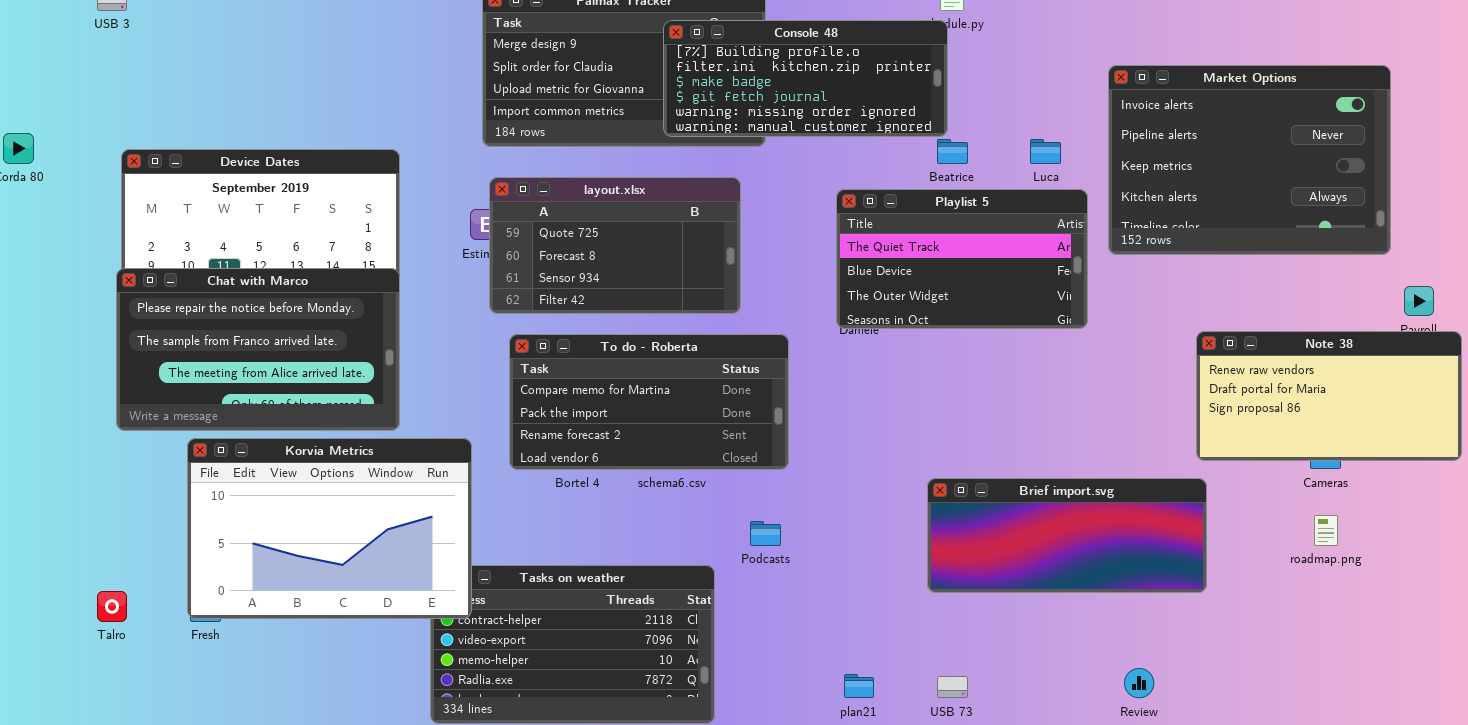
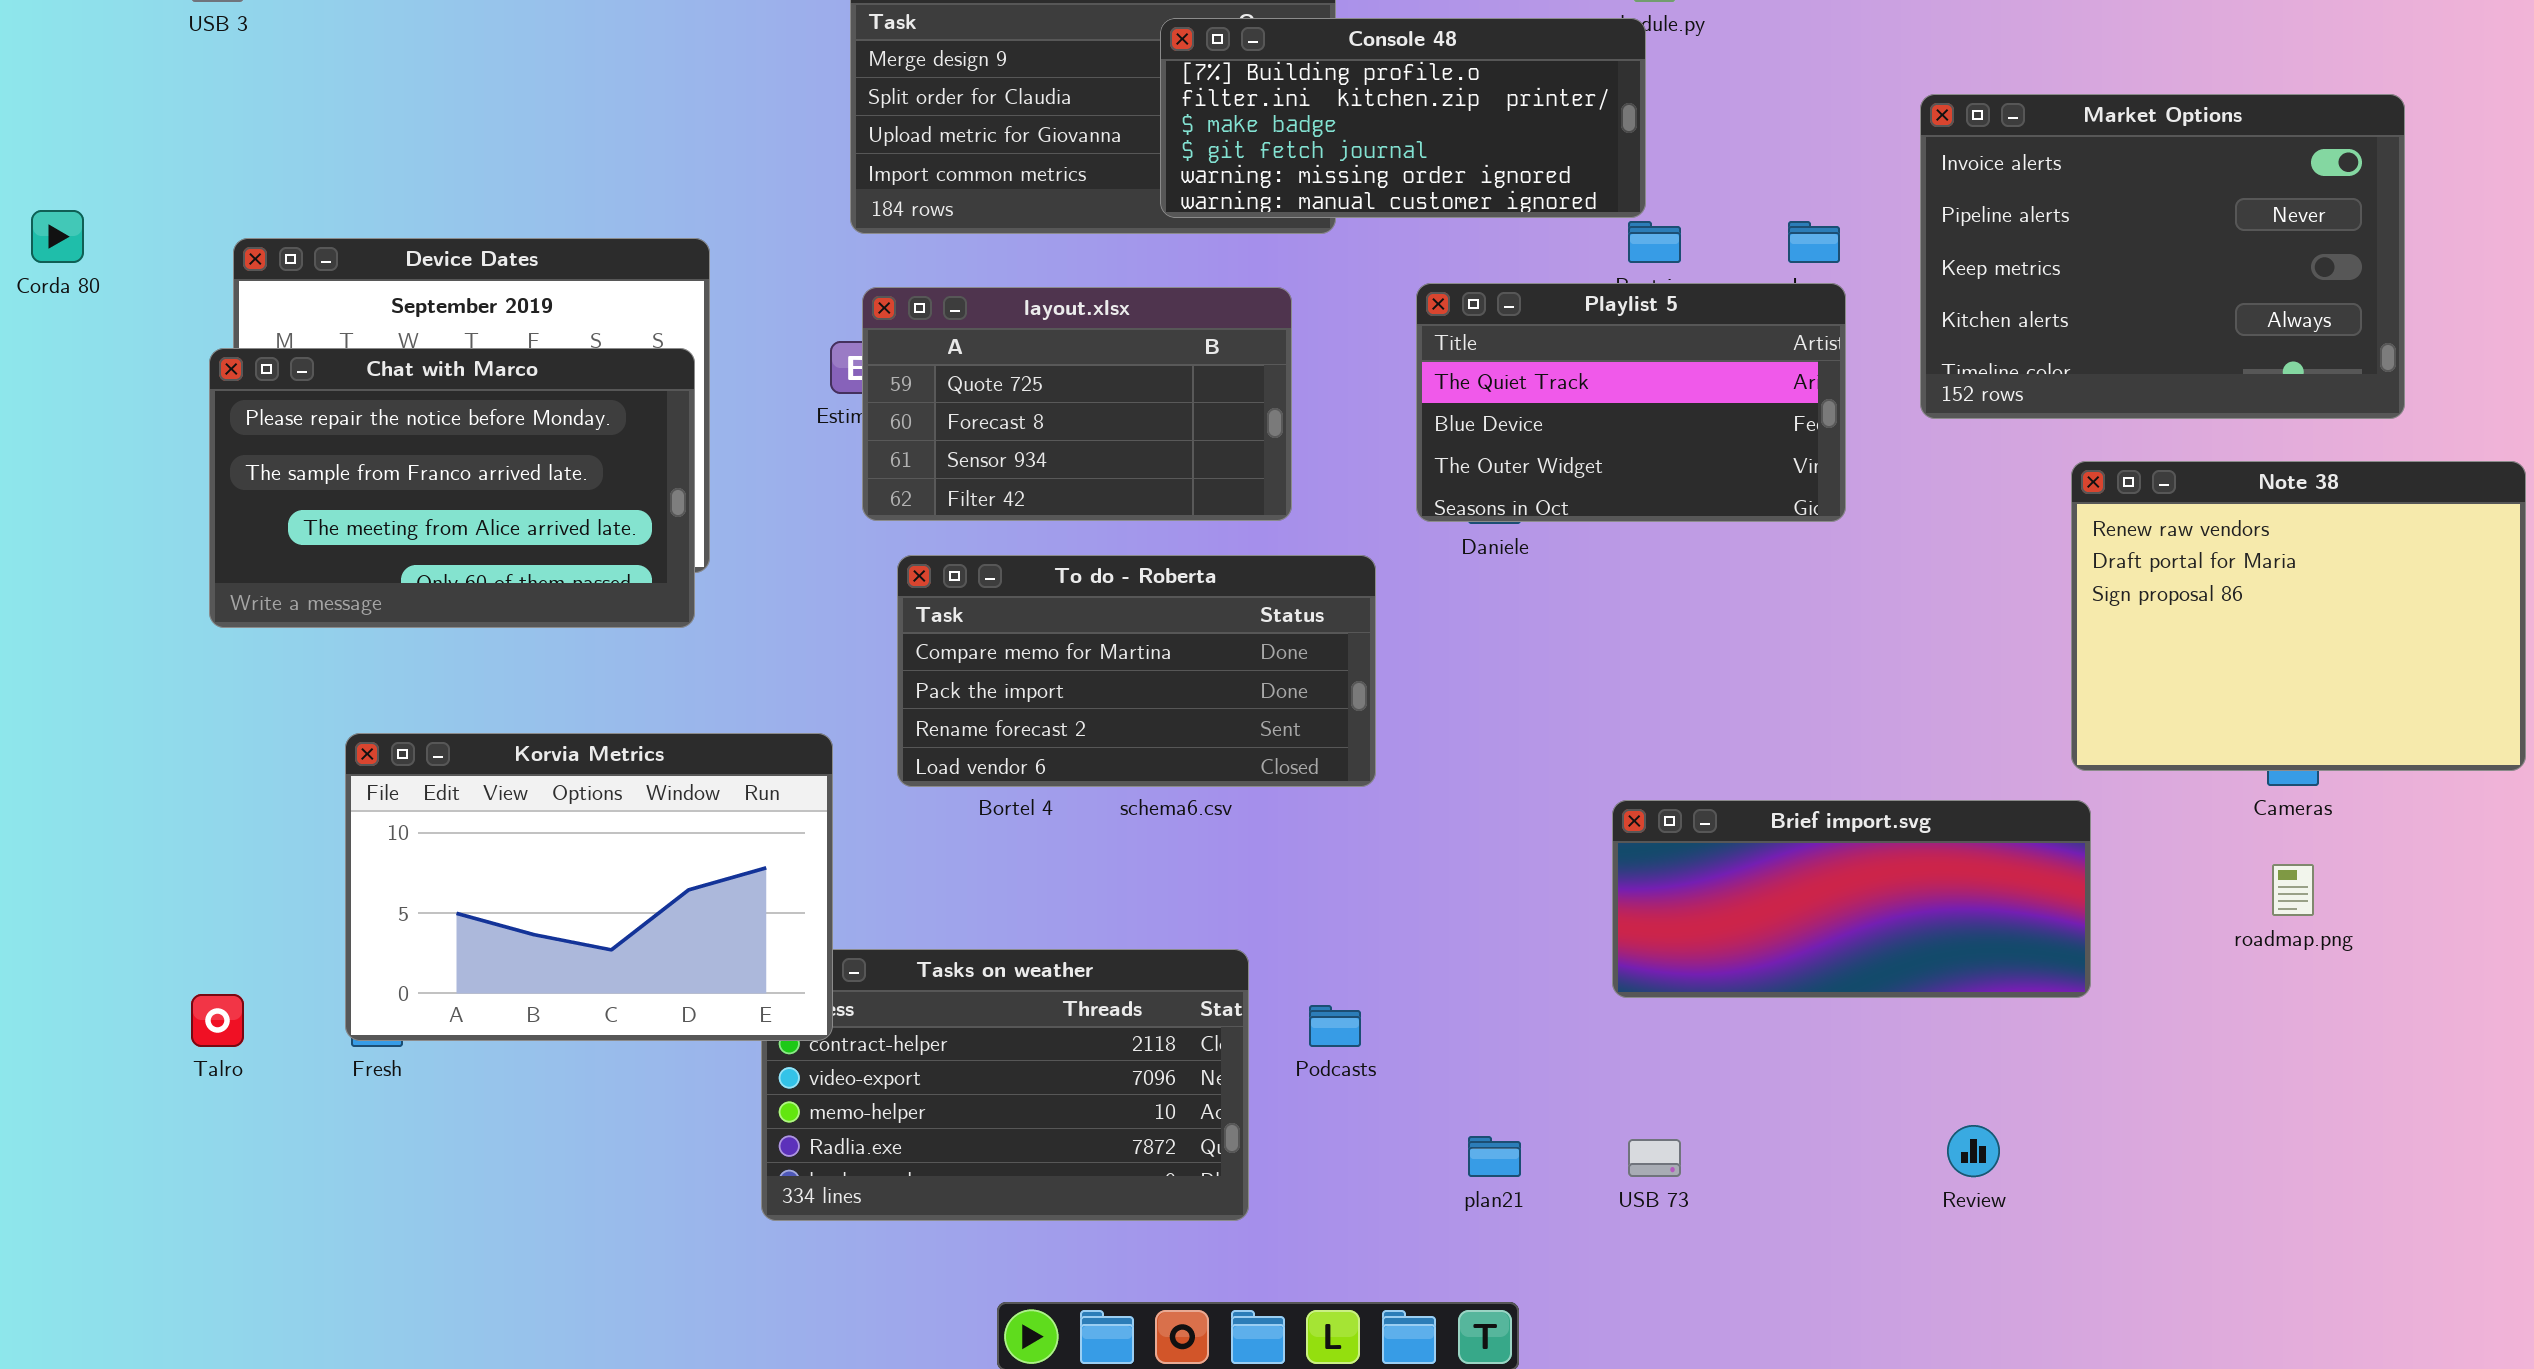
Playlist 5: [836,189,1088,329] -> [1416,283,1846,522], moved
Chat with Marco: [116,268,400,431] -> [209,348,695,628], moved
Note 38: [1196,331,1462,461] -> [2071,461,2526,771], resized
Podcasts: [750,521,781,546] -> [1309,1005,1361,1047], moved

